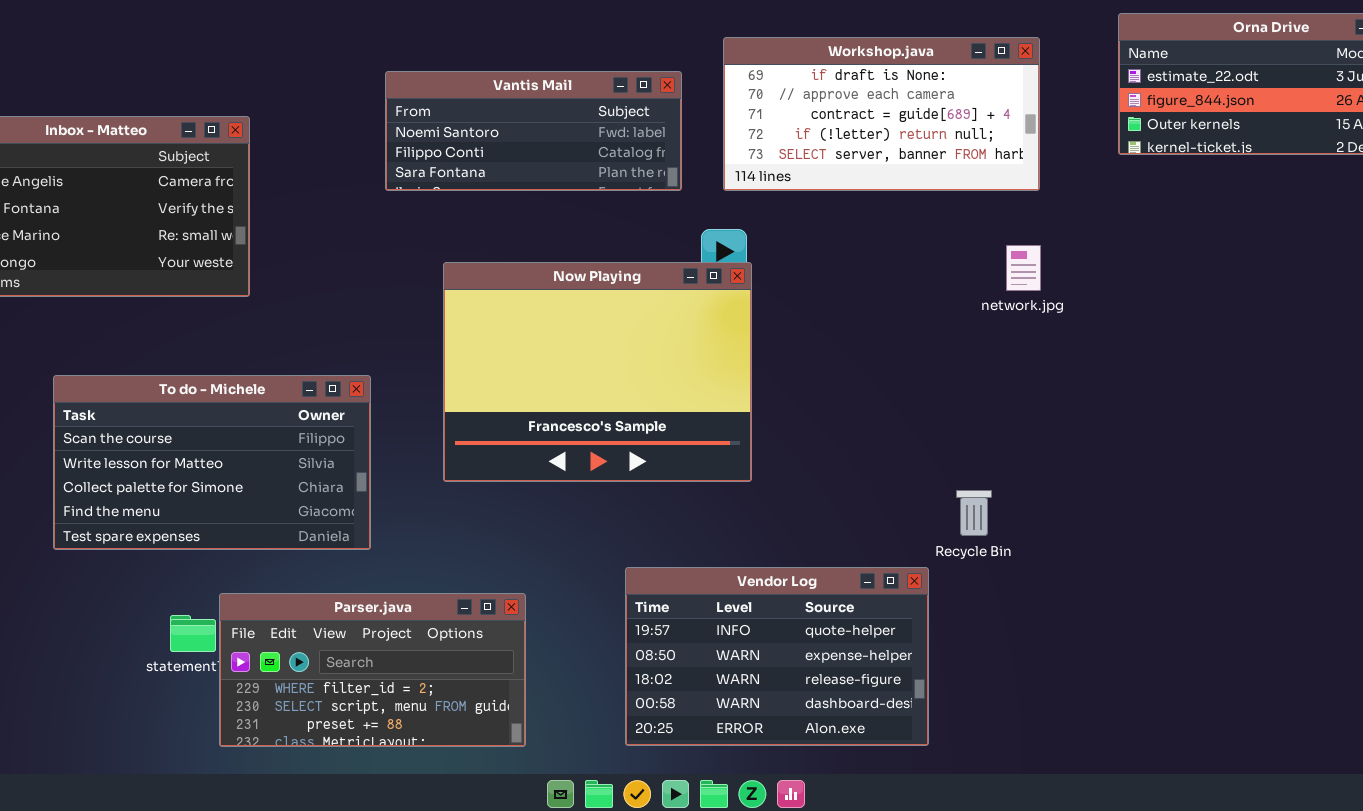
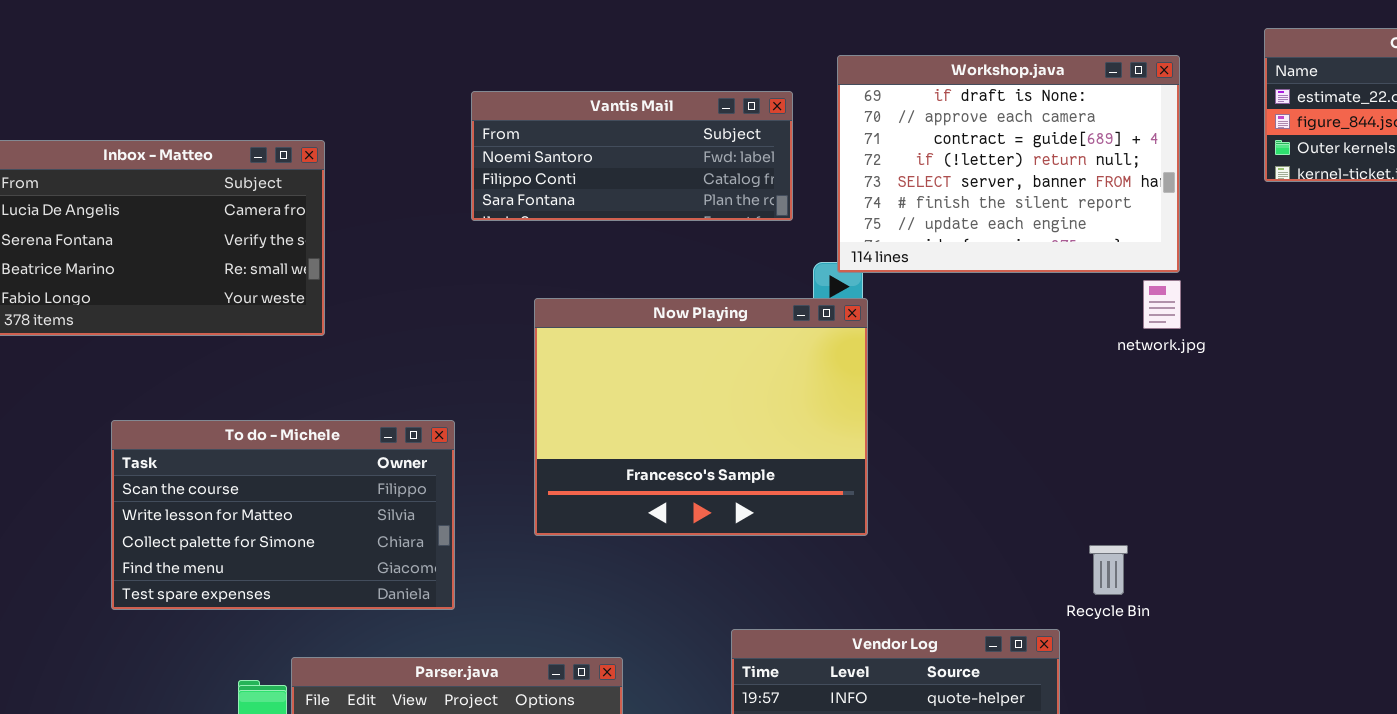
Workshop.java: [723,37,1040,191] -> [837,55,1180,273], resized

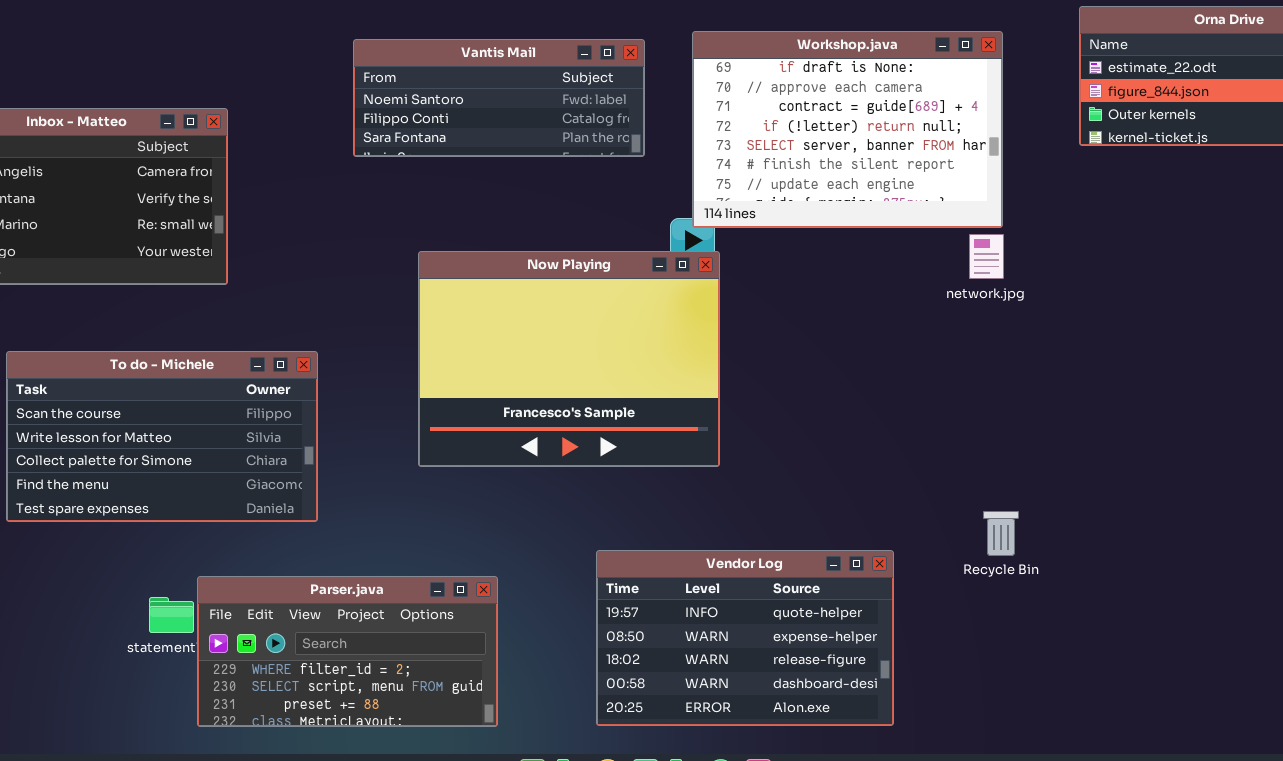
Vantis Mail: [471,91,793,221] -> [353,39,645,157], moved
To do - Michele: [111,420,455,610] -> [6,351,318,522], moved
Recycle Bin: [1089,545,1128,595] -> [983,511,1019,556], moved

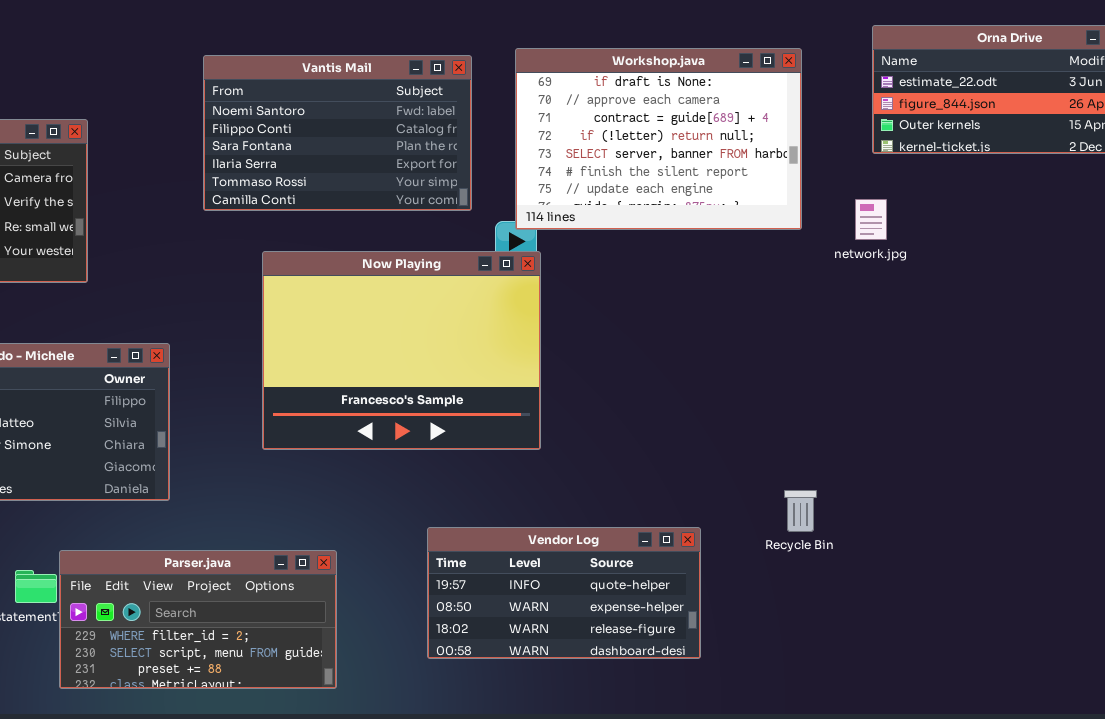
Vantis Mail: [353,39,645,157] -> [203,55,472,211], resized
network.jpg: [969,234,1004,279] -> [855,199,887,240], moved
Vendor Log: [596,550,894,726] -> [427,527,701,659], resized

